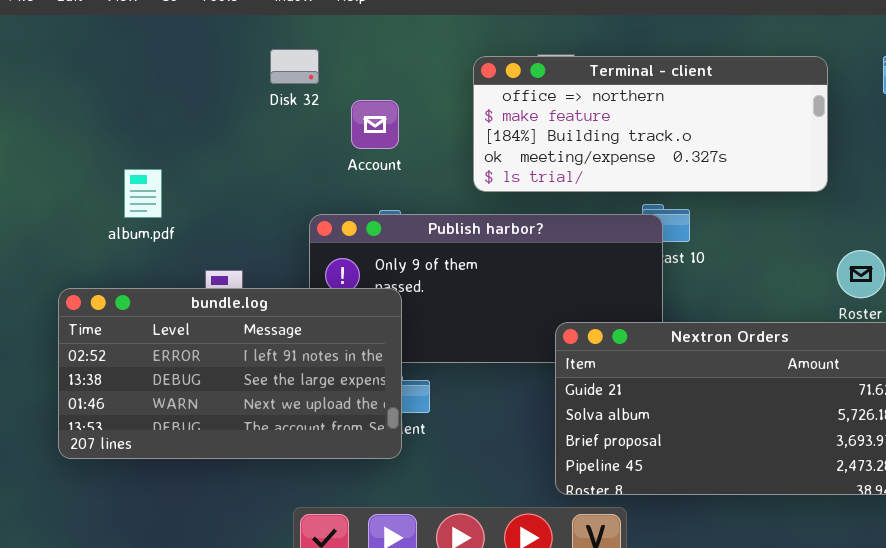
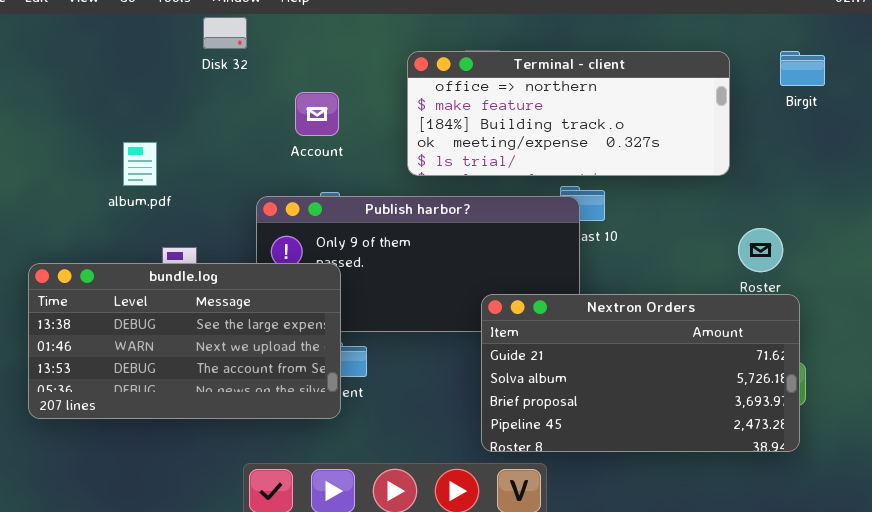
Disk 32: [270,49,319,84] -> [203,17,247,49], moved
album.pdf: [124,169,162,218] -> [123,142,157,186], moved
bundle.log: [58,288,402,459] -> [28,263,341,419], scrolled down 1 row

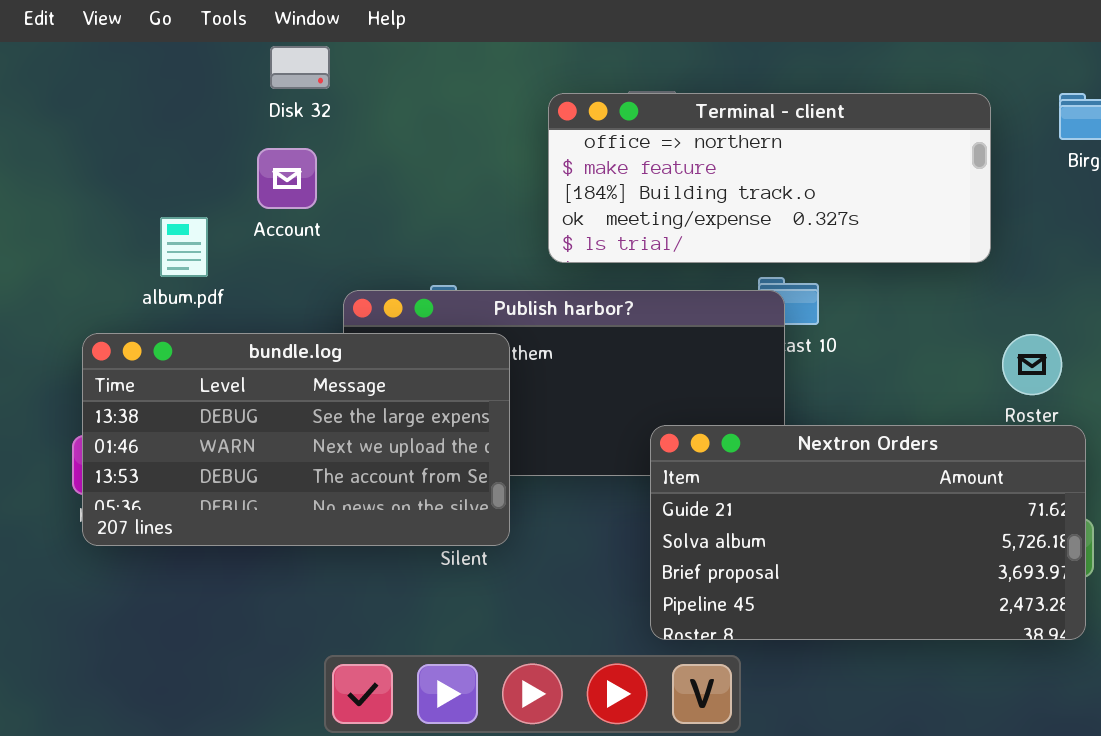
Account: [295,92,339,136] -> [257,148,317,209], moved
bundle.log: [28,263,341,419] -> [82,333,510,546], moved

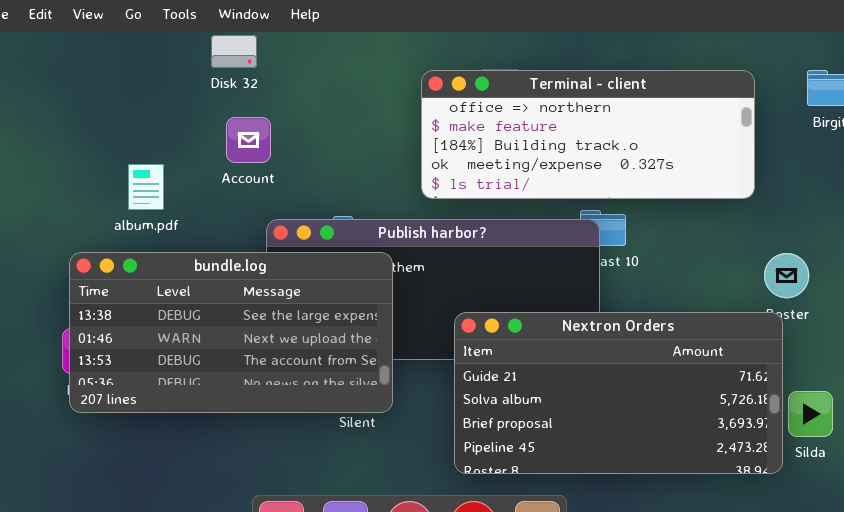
Account: [257,148,317,209] -> [226,117,271,163], moved
Nextron Orders: [650,425,1086,640] -> [454,312,783,474], moved

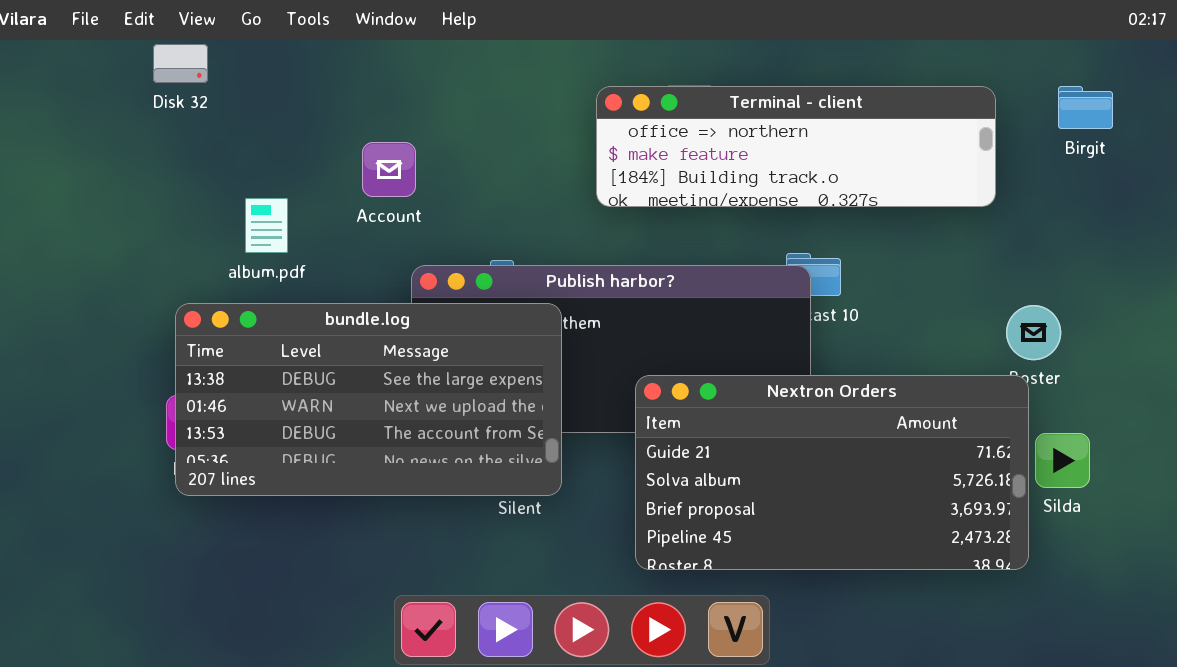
Disk 32: [211,35,257,68] -> [153,44,208,83], moved
Terminal - client: [421,70,755,199] -> [596,86,996,207], resized
Silda: [788,391,833,437] -> [1035,433,1090,488], moved

